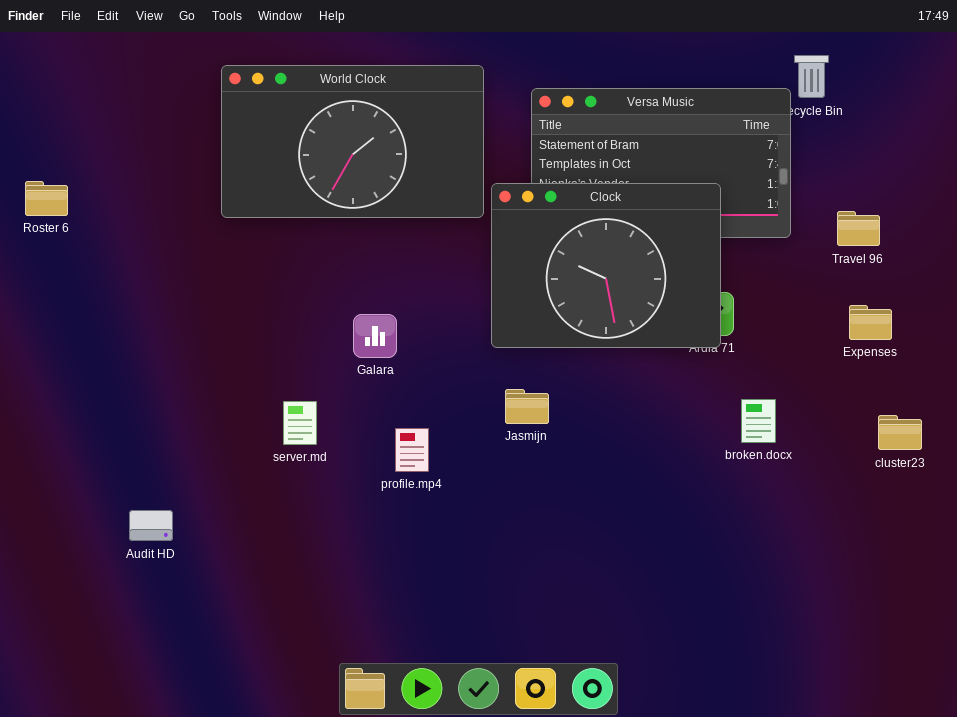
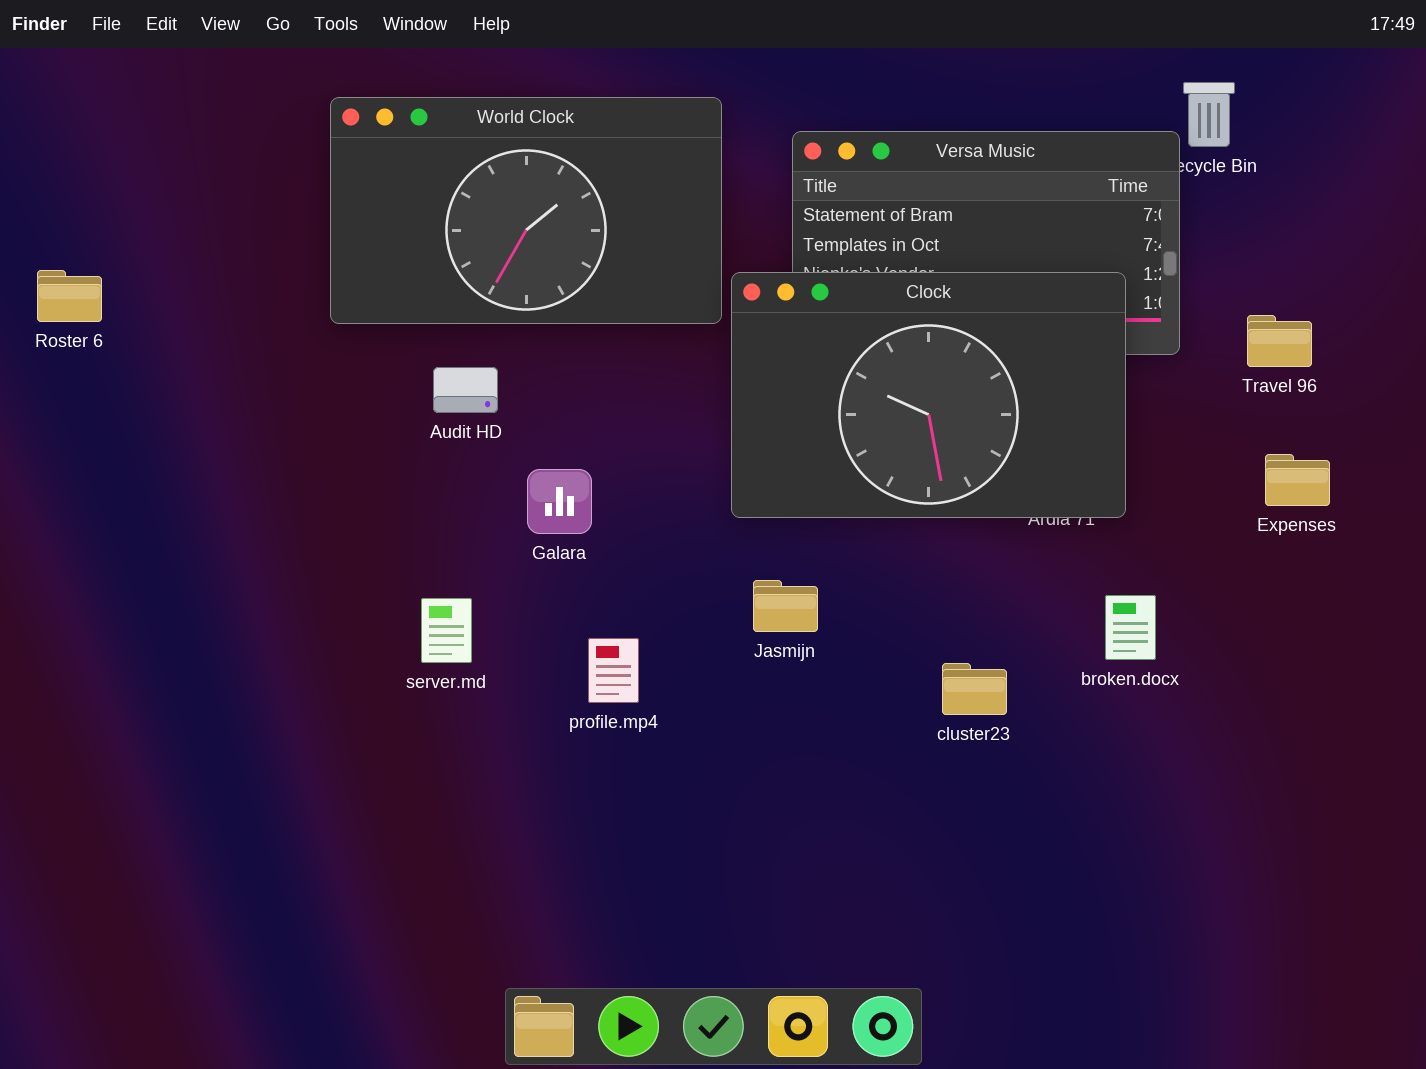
Clock: [491,183,721,348] -> [731,272,1126,518], resized
cluster23: [878,415,922,450] -> [942,663,1007,715], moved
Audit HD: [129,510,173,541] -> [433,367,498,413], moved

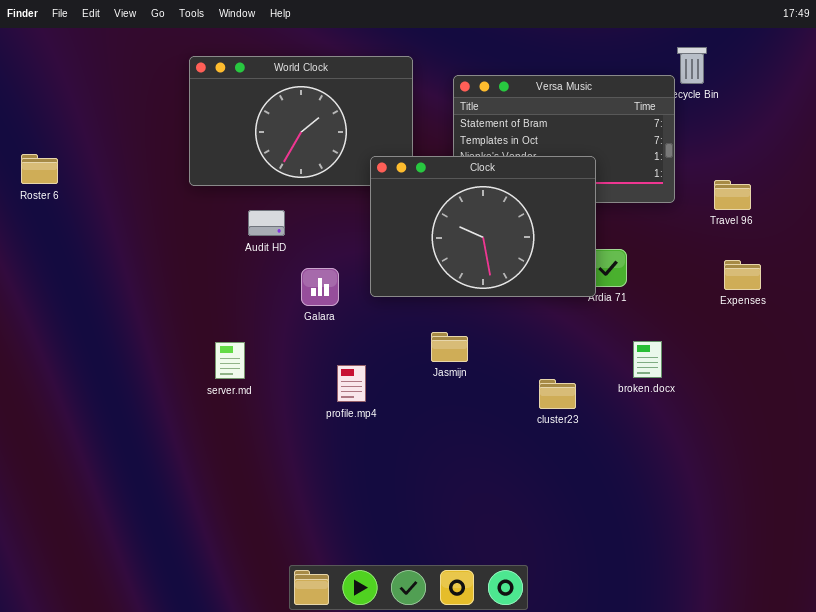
Clock: [731,272,1126,518] -> [370,156,596,297], moved
server.md: [421,598,472,663] -> [215,342,245,379], moved

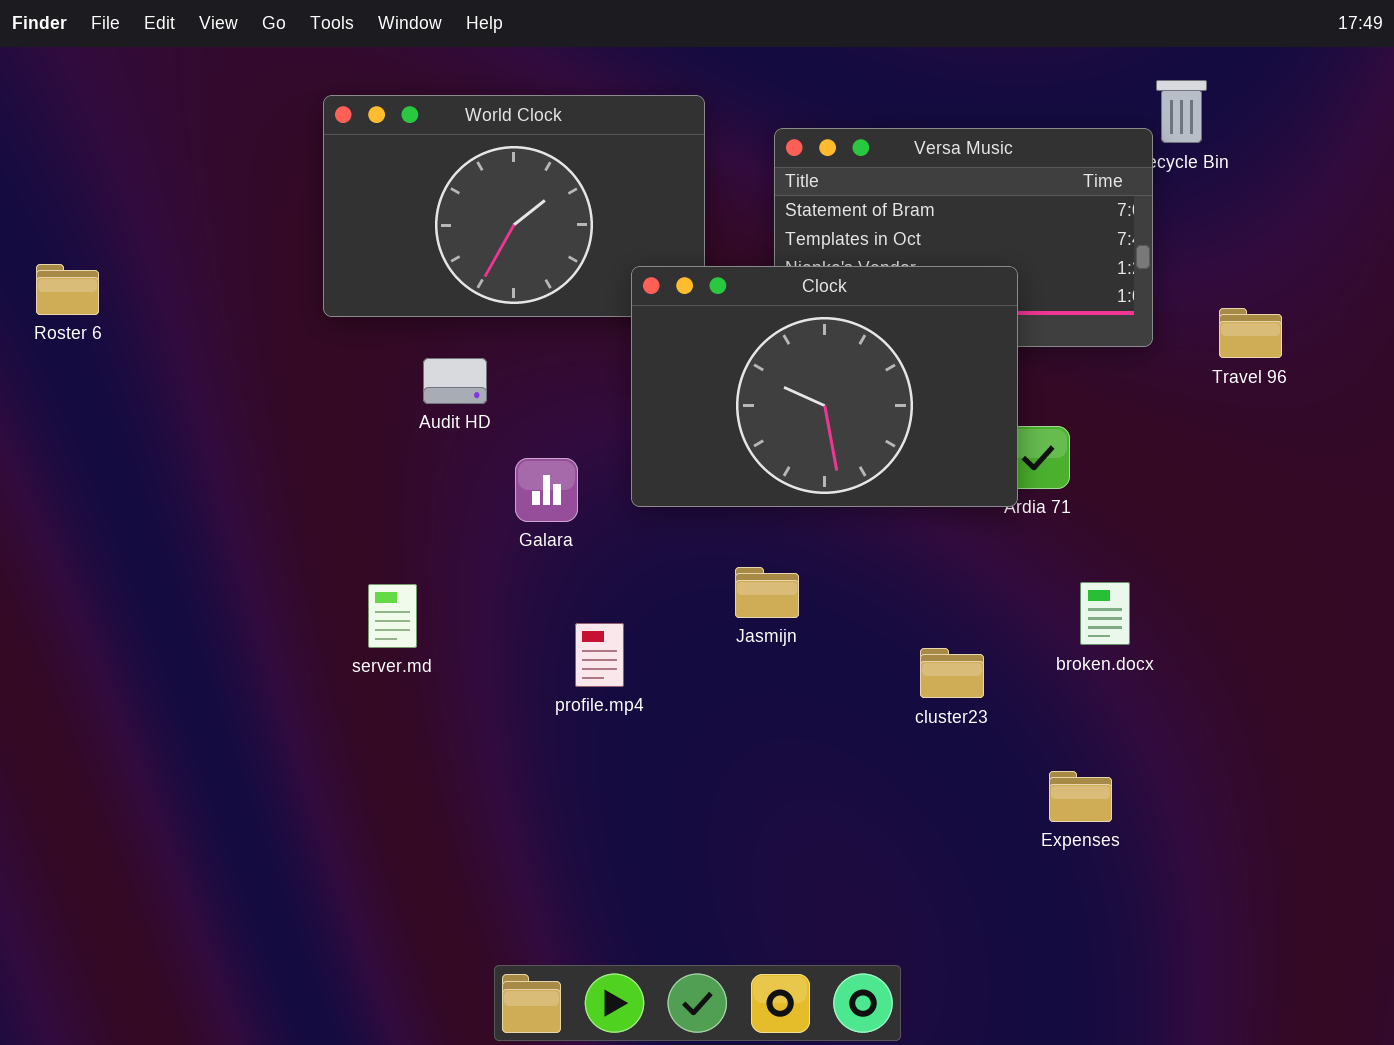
Expenses: [724,260,761,290] -> [1049,771,1112,822], moved

